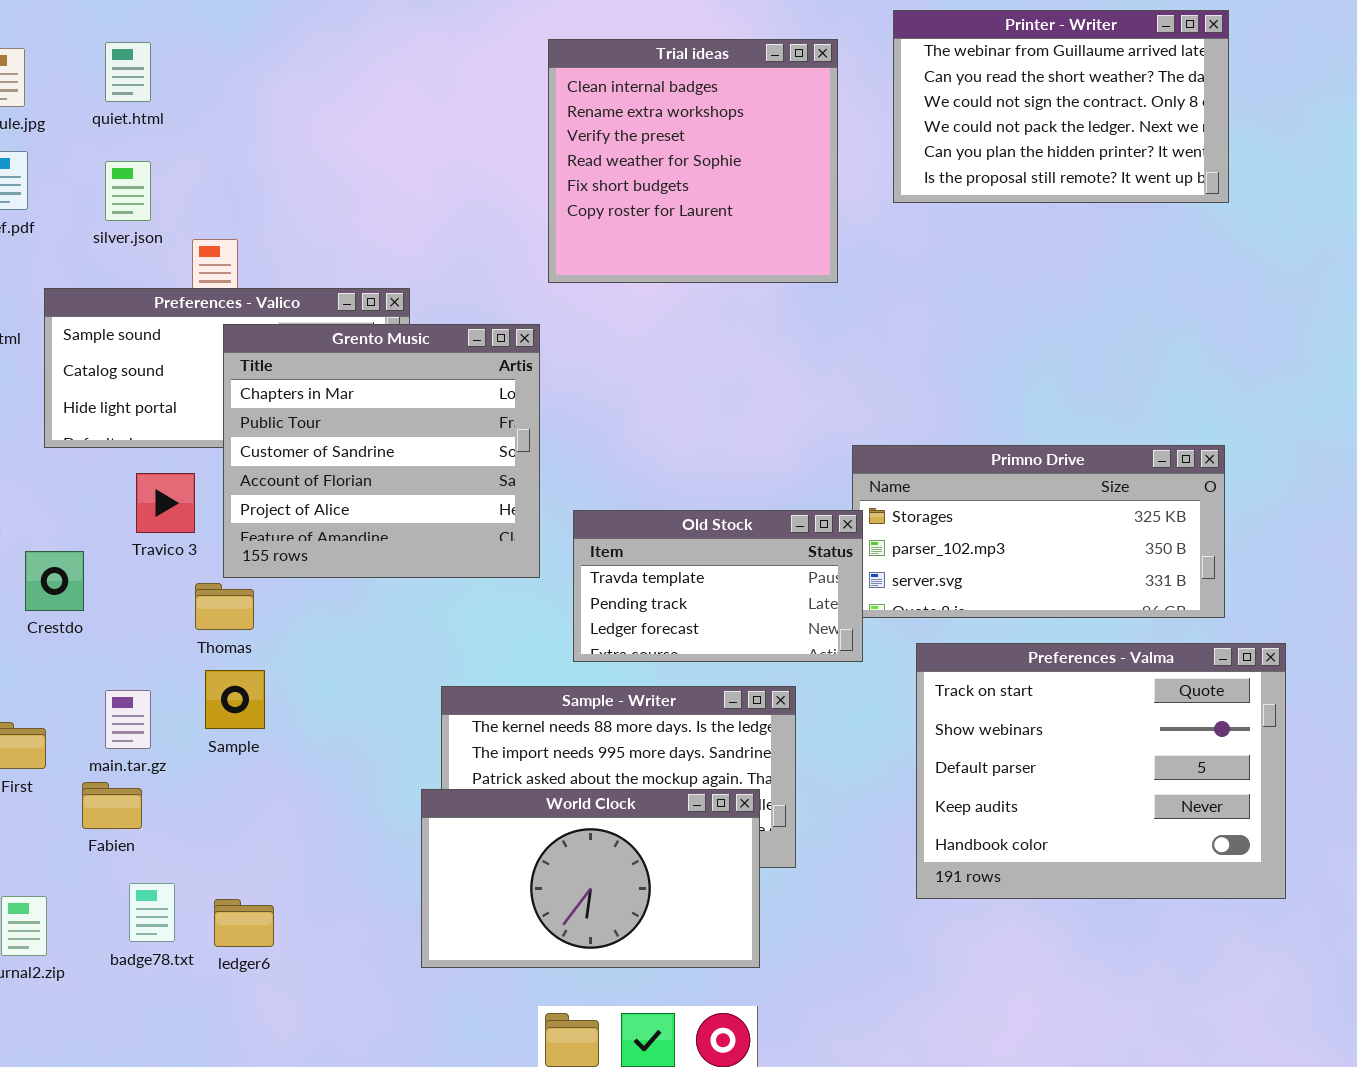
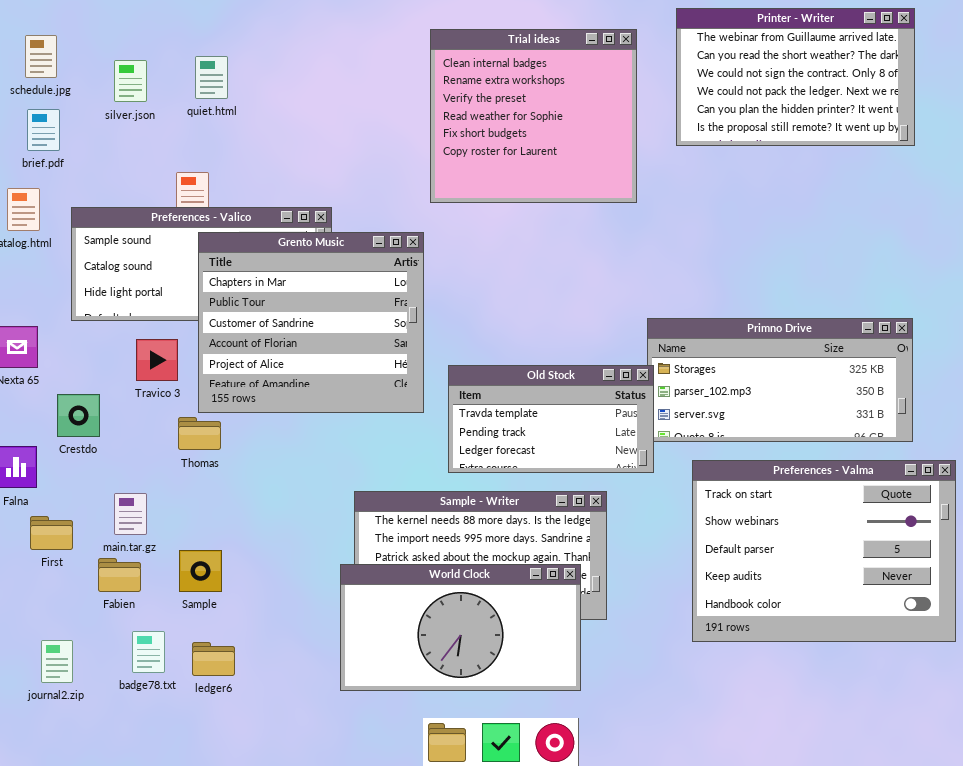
quiet.html: [105,42,151,102] -> [195,56,228,99], moved
silver.json: [105,161,151,221] -> [114,60,147,102], moved
Sample: [205,670,265,729] -> [179,550,222,592], moved

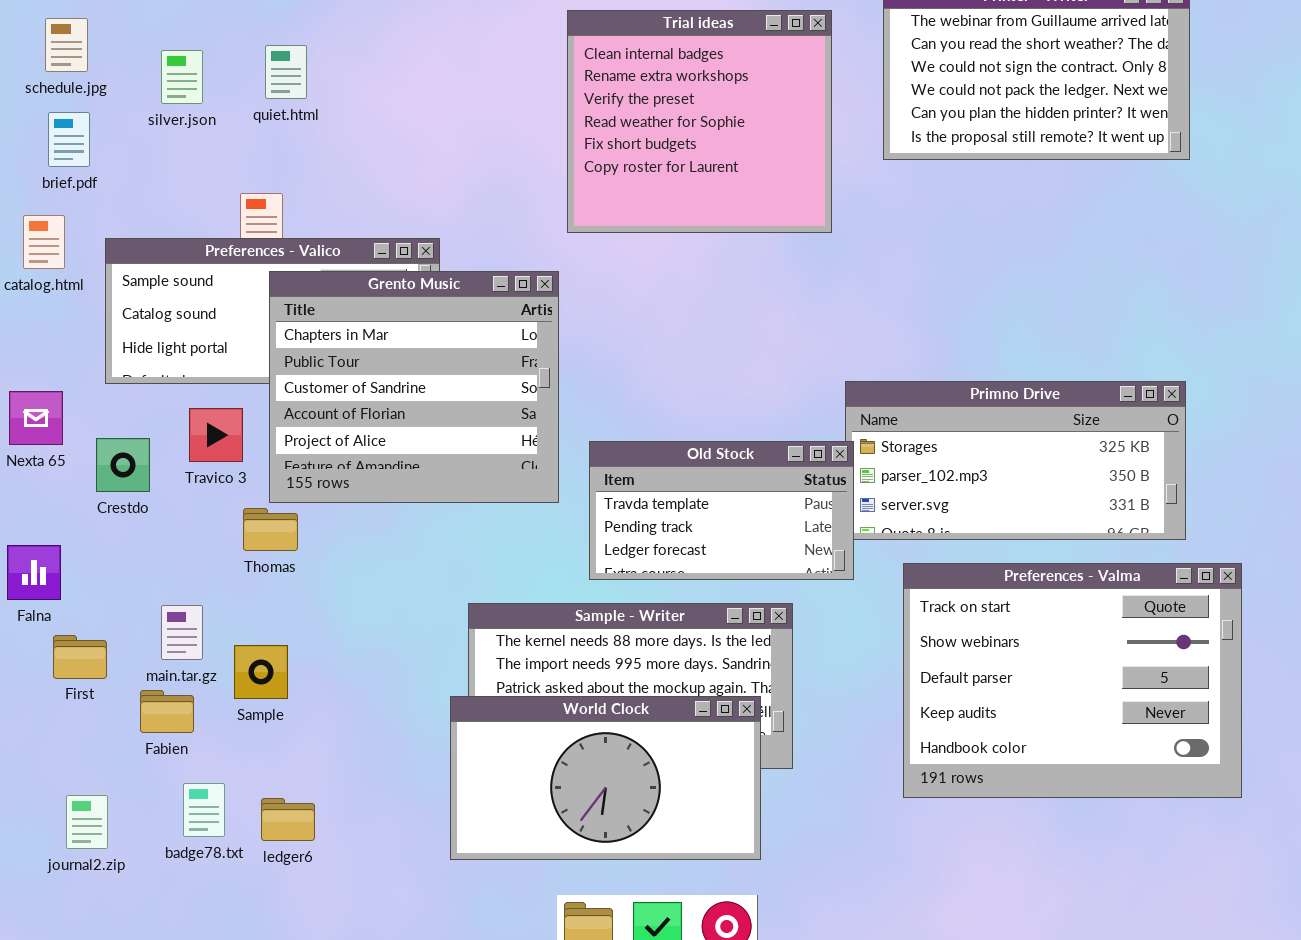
Crestdo: [57,394,100,437] -> [96,438,150,492], moved
Sample: [179,550,222,592] -> [234,645,288,699], moved

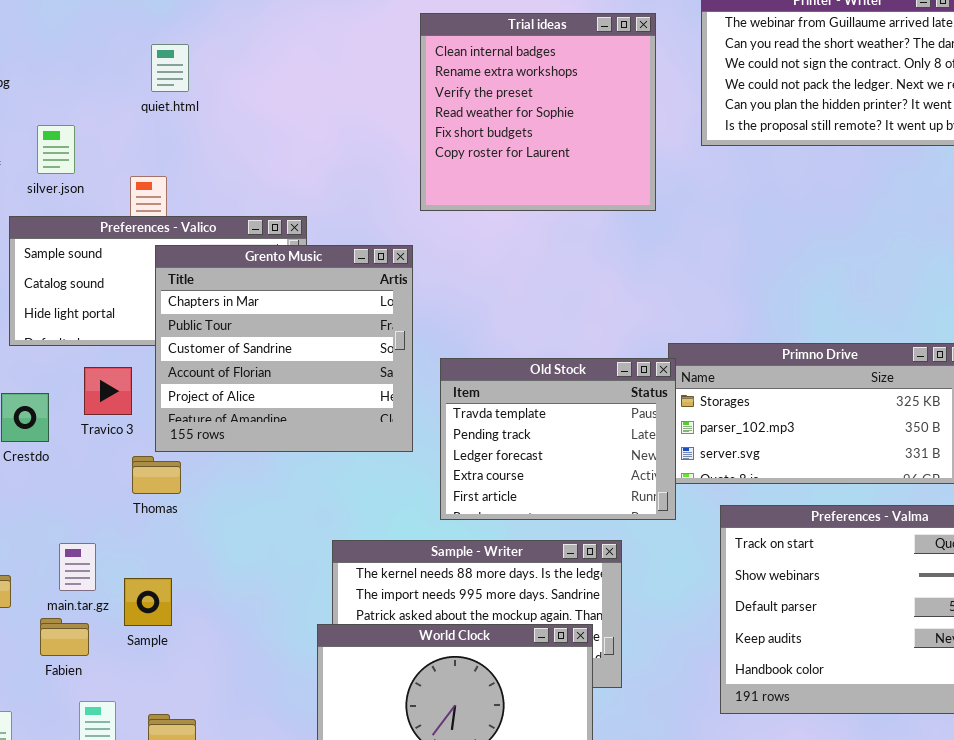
silver.json: [161,50,203,104] -> [37,125,75,174], moved
Old Stock: [589,441,854,580] -> [440,358,676,520], resized

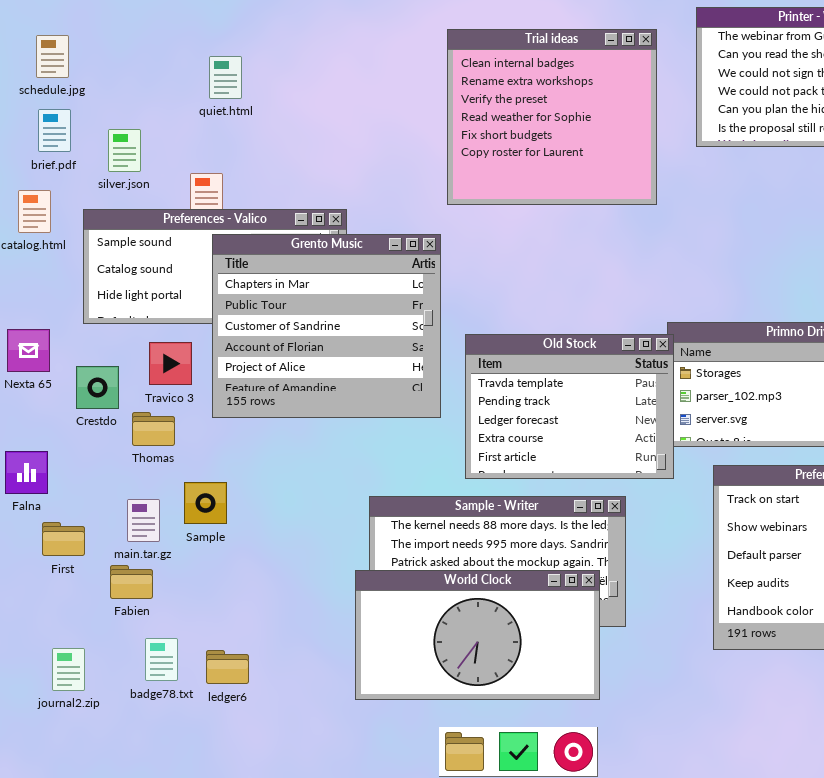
Thomas: [132,456,181,494] -> [132,412,175,446], moved
Sample: [124,578,172,626] -> [184,482,227,524], moved

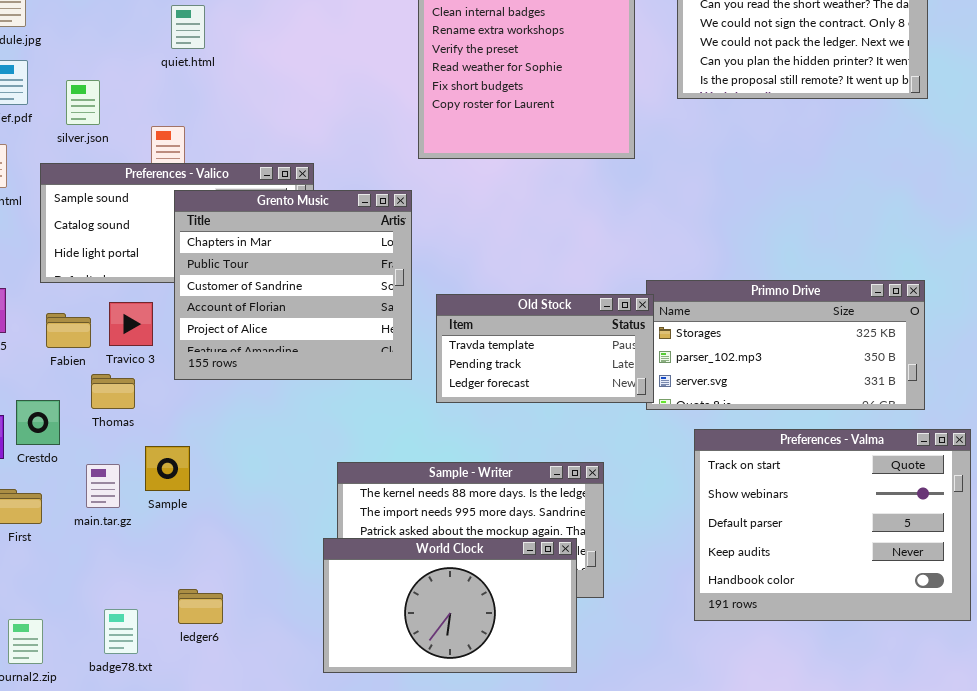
Old Stock: [465,334,674,479] -> [436,294,654,403], resized
Crestdo: [76,366,119,409] -> [16,400,60,445], moved
Fabien: [110,565,153,599] -> [46,313,91,348], moved
ledger6: [206,650,249,684] -> [178,589,223,624], moved

